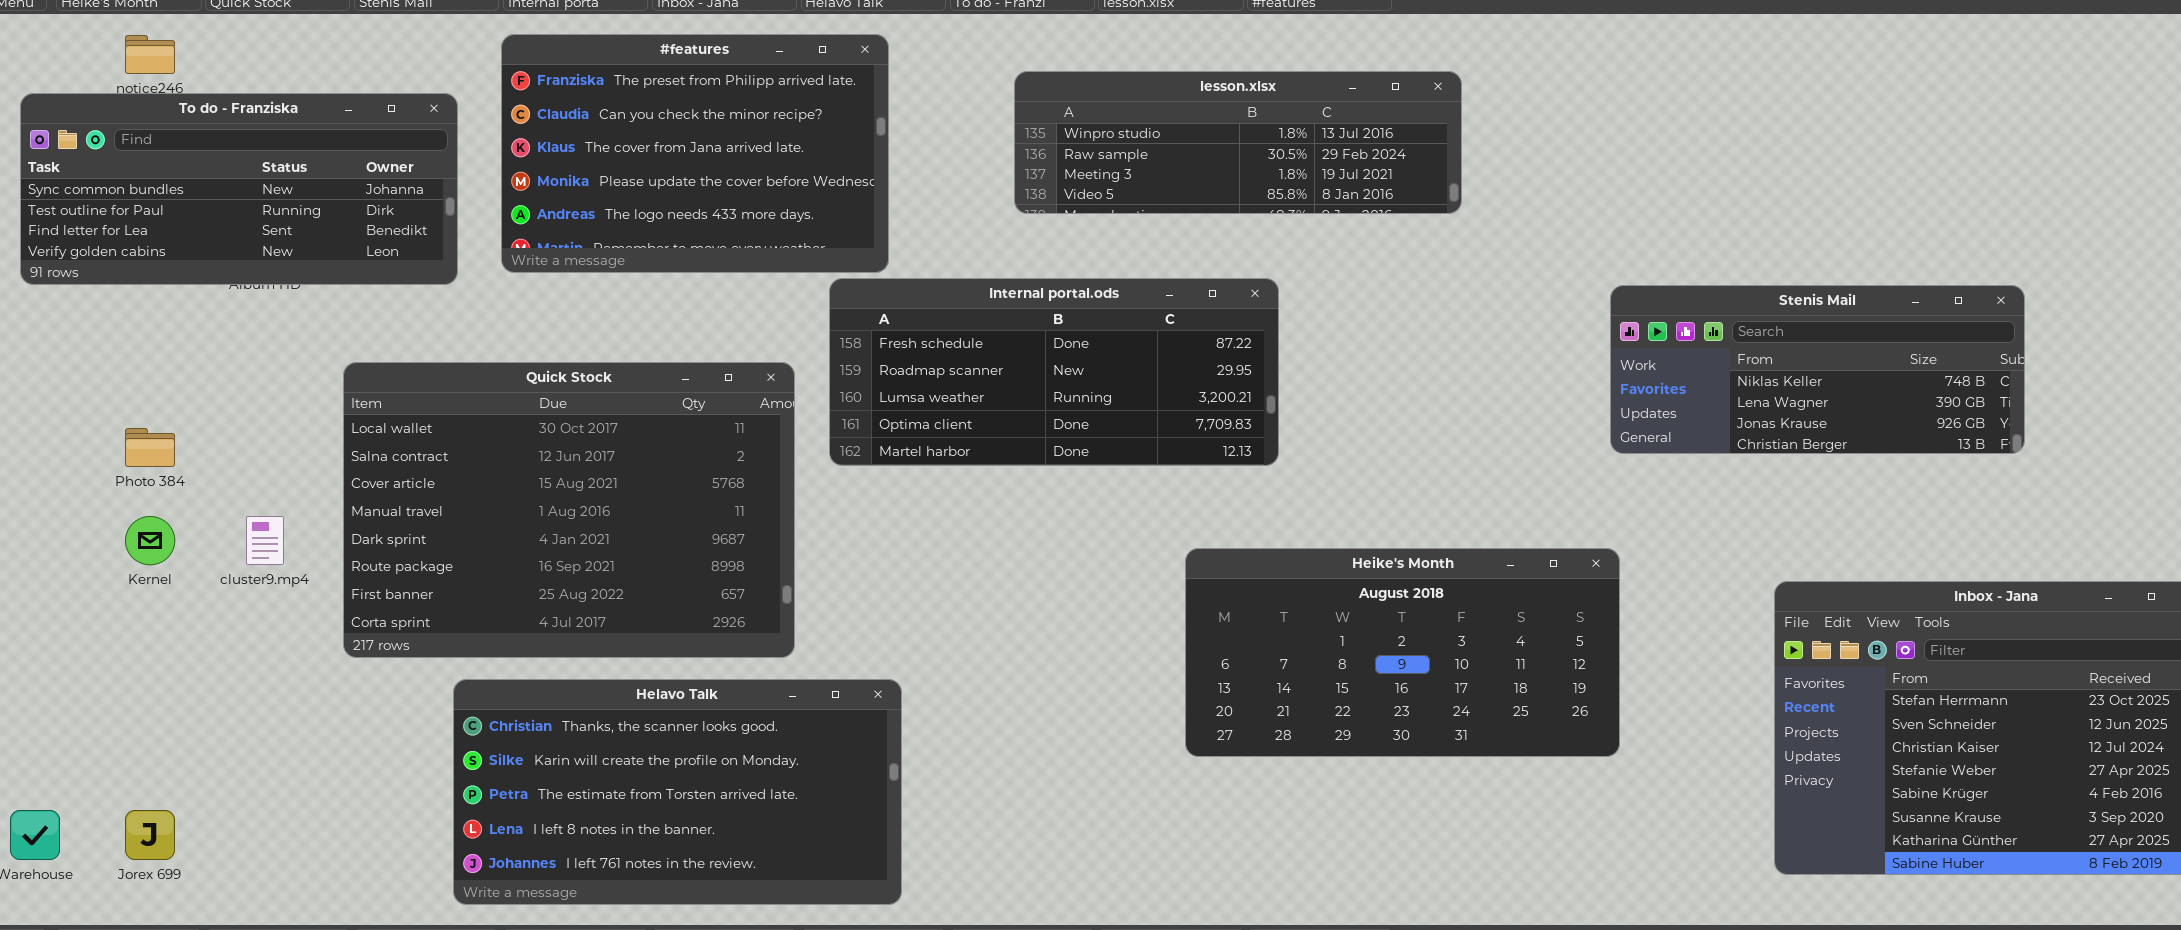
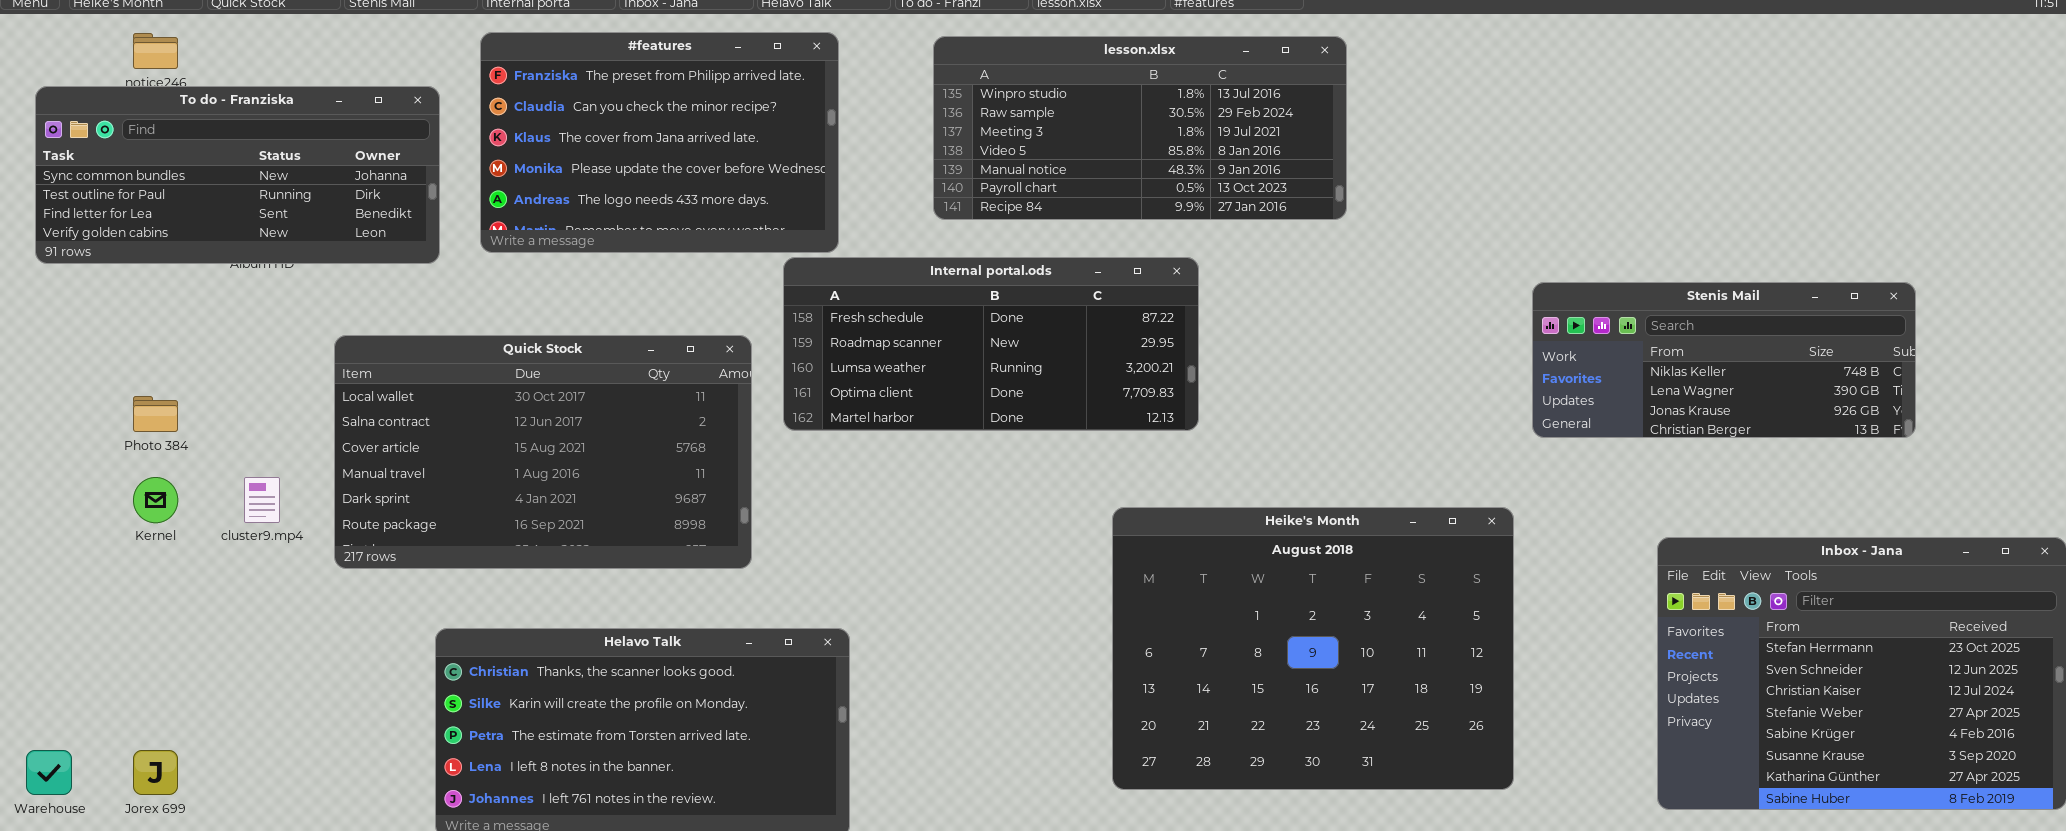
lesson.xlsx: [1014,71,1462,214] -> [933,36,1347,220], moved, resized
Stenis Mail: [1610,285,2025,454] -> [1532,282,1916,438], moved
Quick Stock: [343,362,795,658] -> [334,335,752,569], resized
Heike's Month: [1185,548,1620,757] -> [1112,507,1514,790], resized

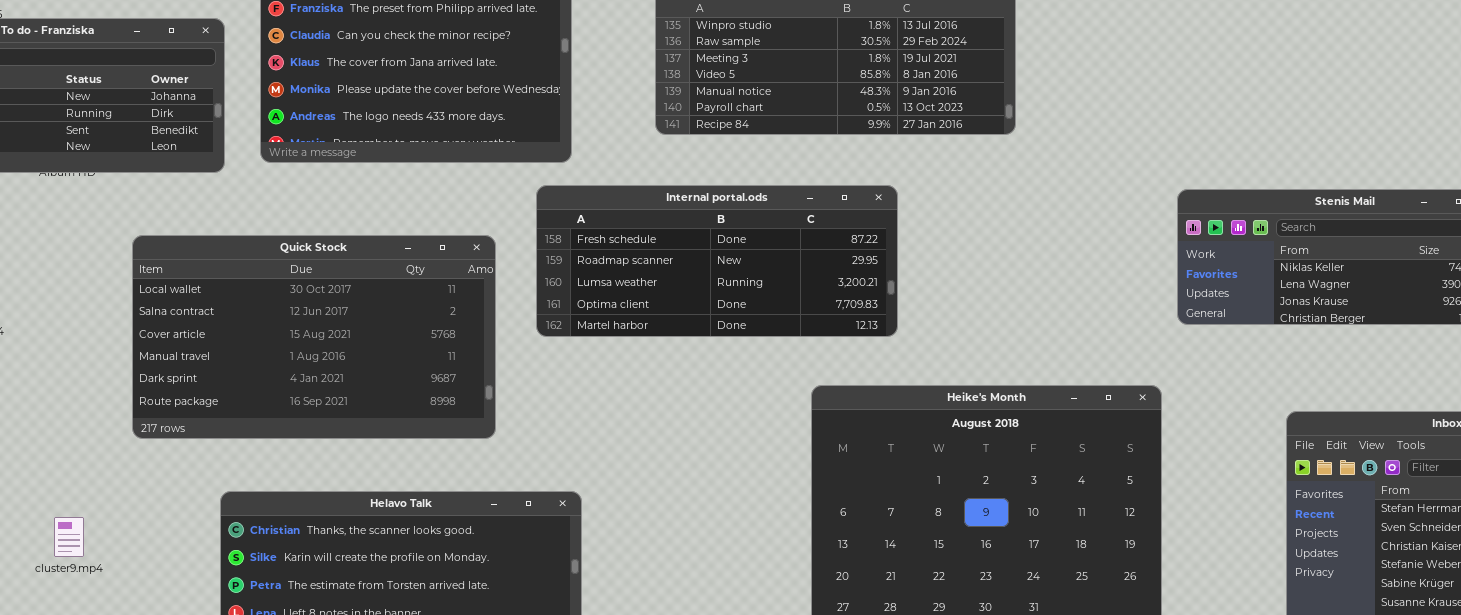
Internal portal.ods: [783,257,1199,431] -> [536,185,898,337], moved
cluster9.mp4: [244,477,280,523] -> [54,517,84,557], moved

